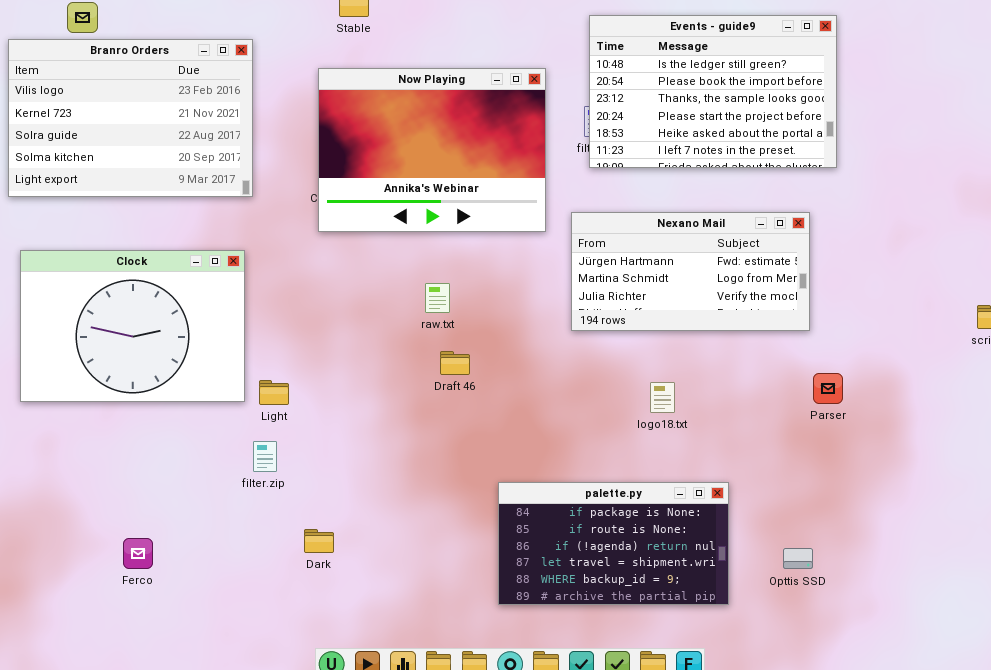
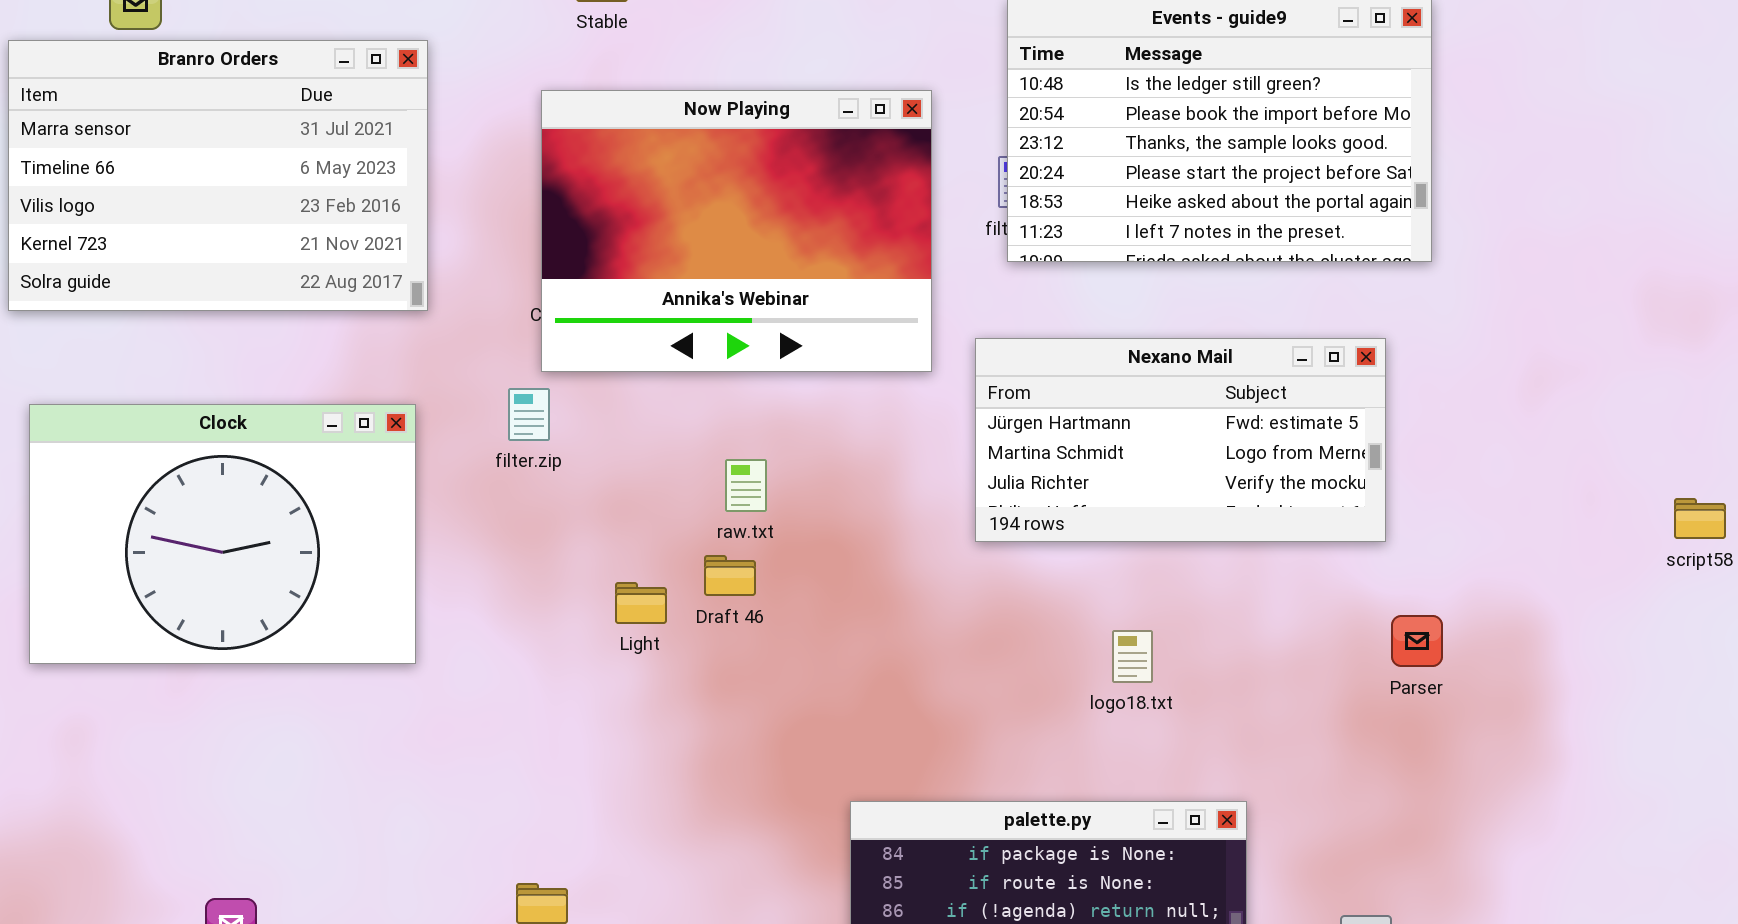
Branro Orders: [8,39,253,197] -> [8,40,428,311], scrolled up 2 rows
Draft 46: [440,351,470,375] -> [704,555,756,596], moved
Light: [259,380,289,405] -> [615,582,667,624], moved
filter.zip: [253,441,277,472] -> [508,388,550,441], moved

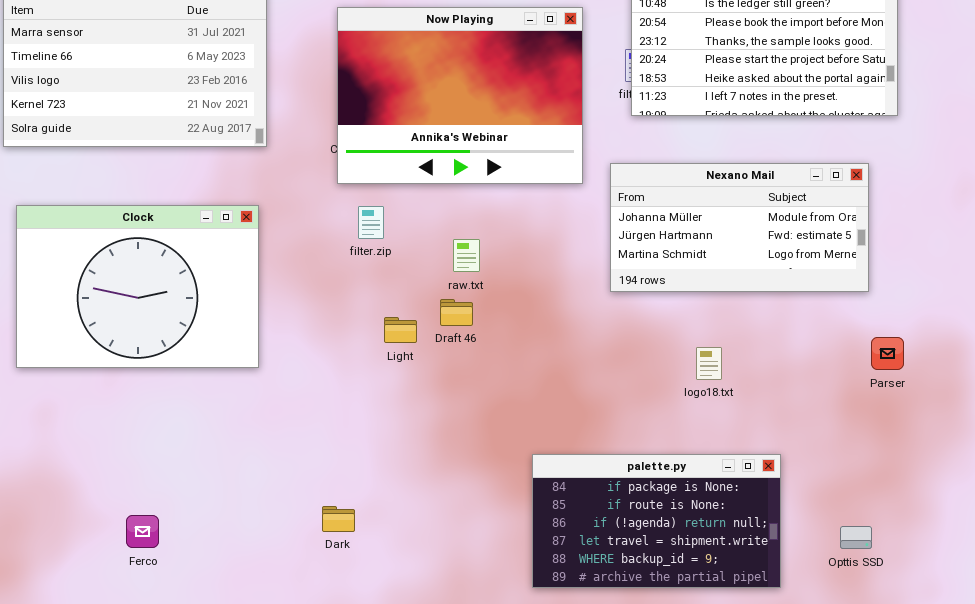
Nexano Mail: [975,338,1386,542] -> [610,163,869,292], scrolled up 1 row
filter.zip: [508,388,550,441] -> [358,206,384,239], moved

